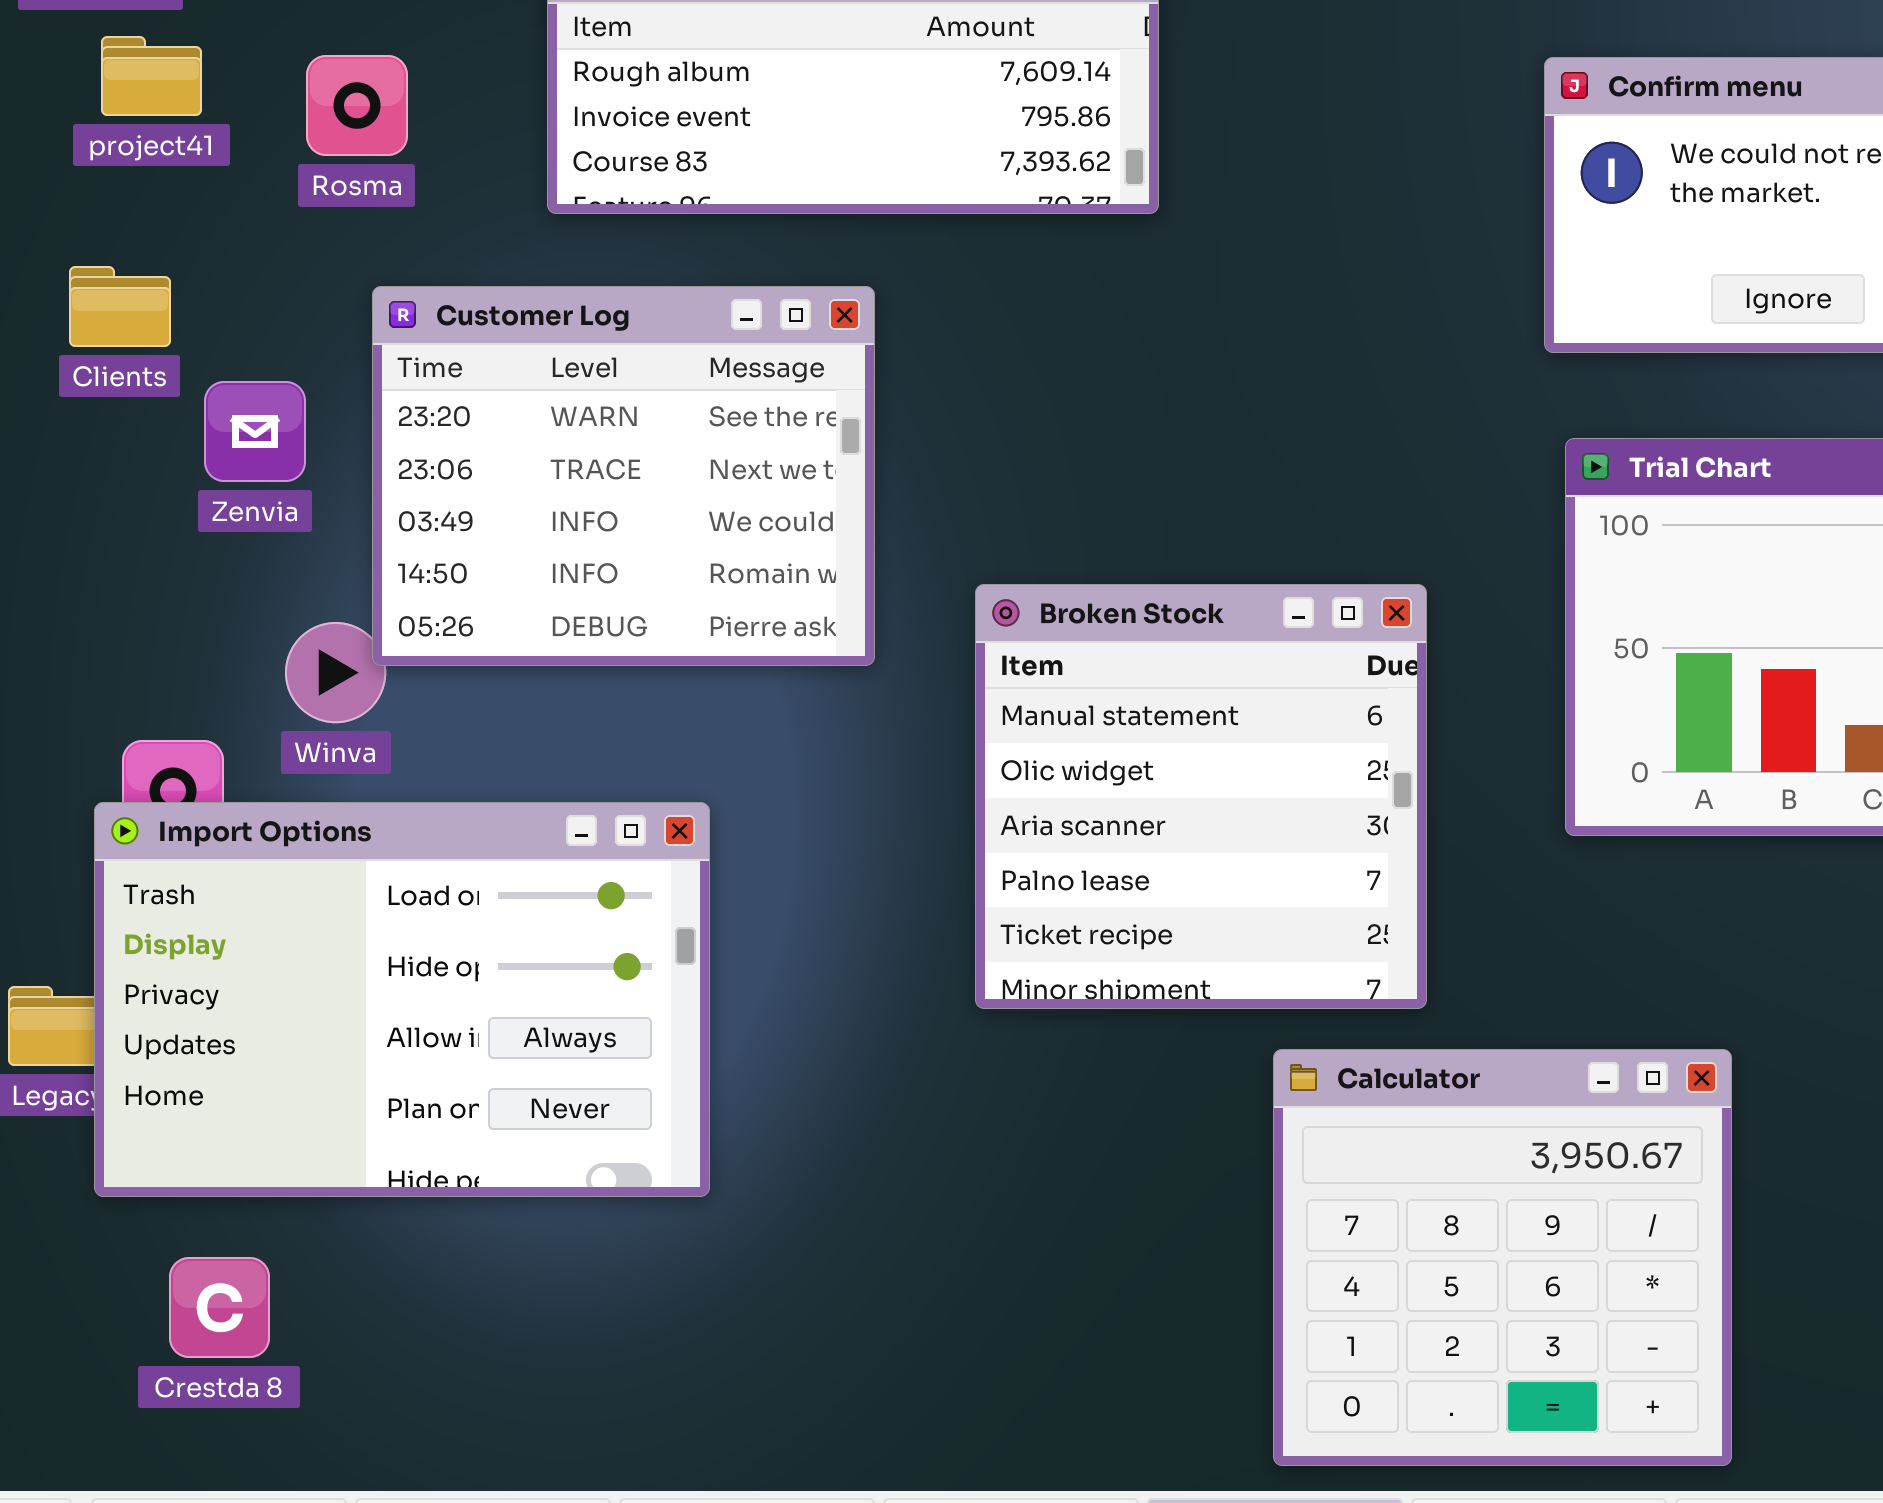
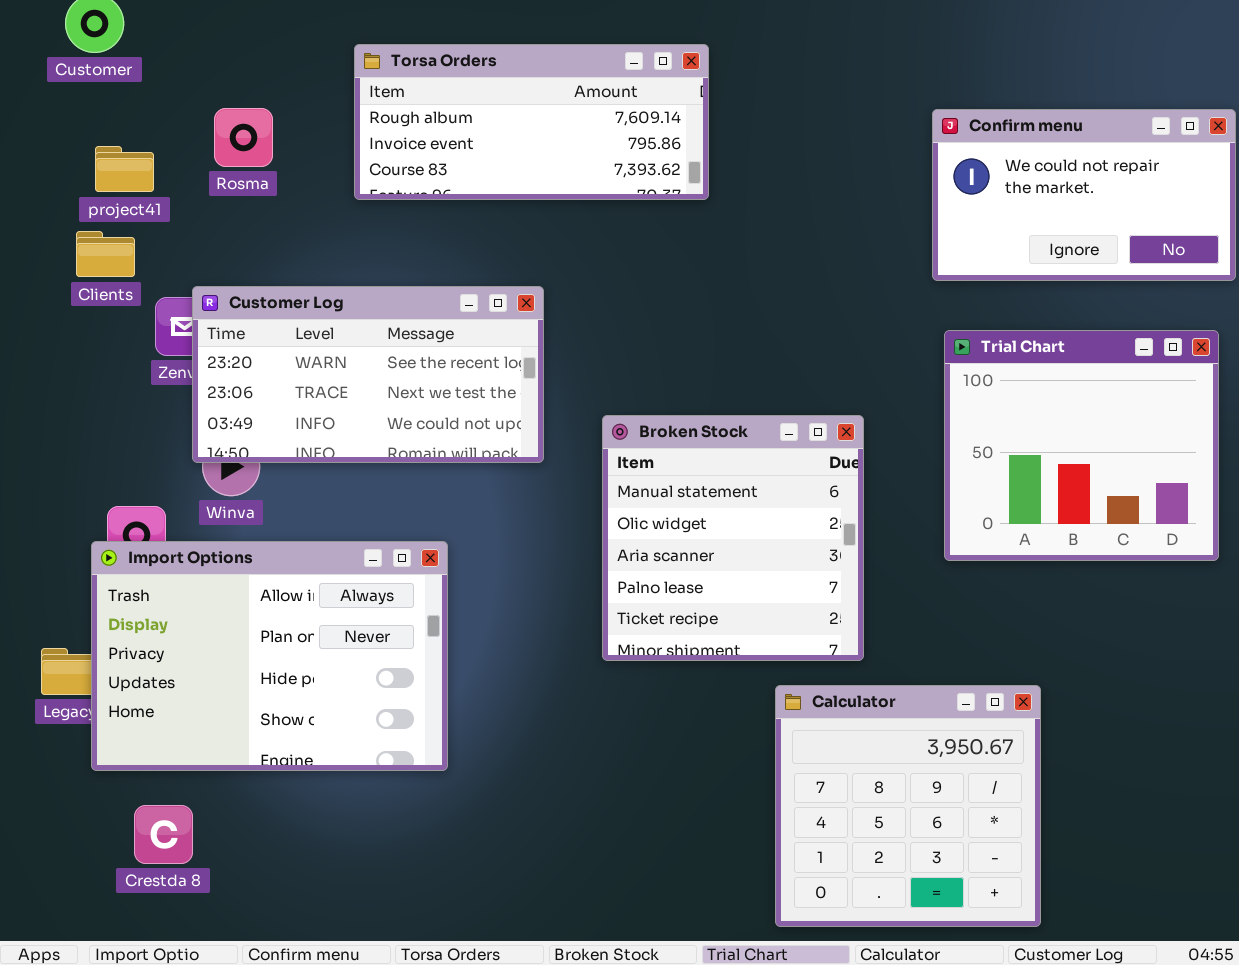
project41: [101,36,202,116] -> [95,146,154,192], moved
Customer Log: [372,286,875,666] -> [192,286,544,463], resized
Import Options: [94,802,710,1197] -> [91,541,448,771], scrolled down 2 rows

